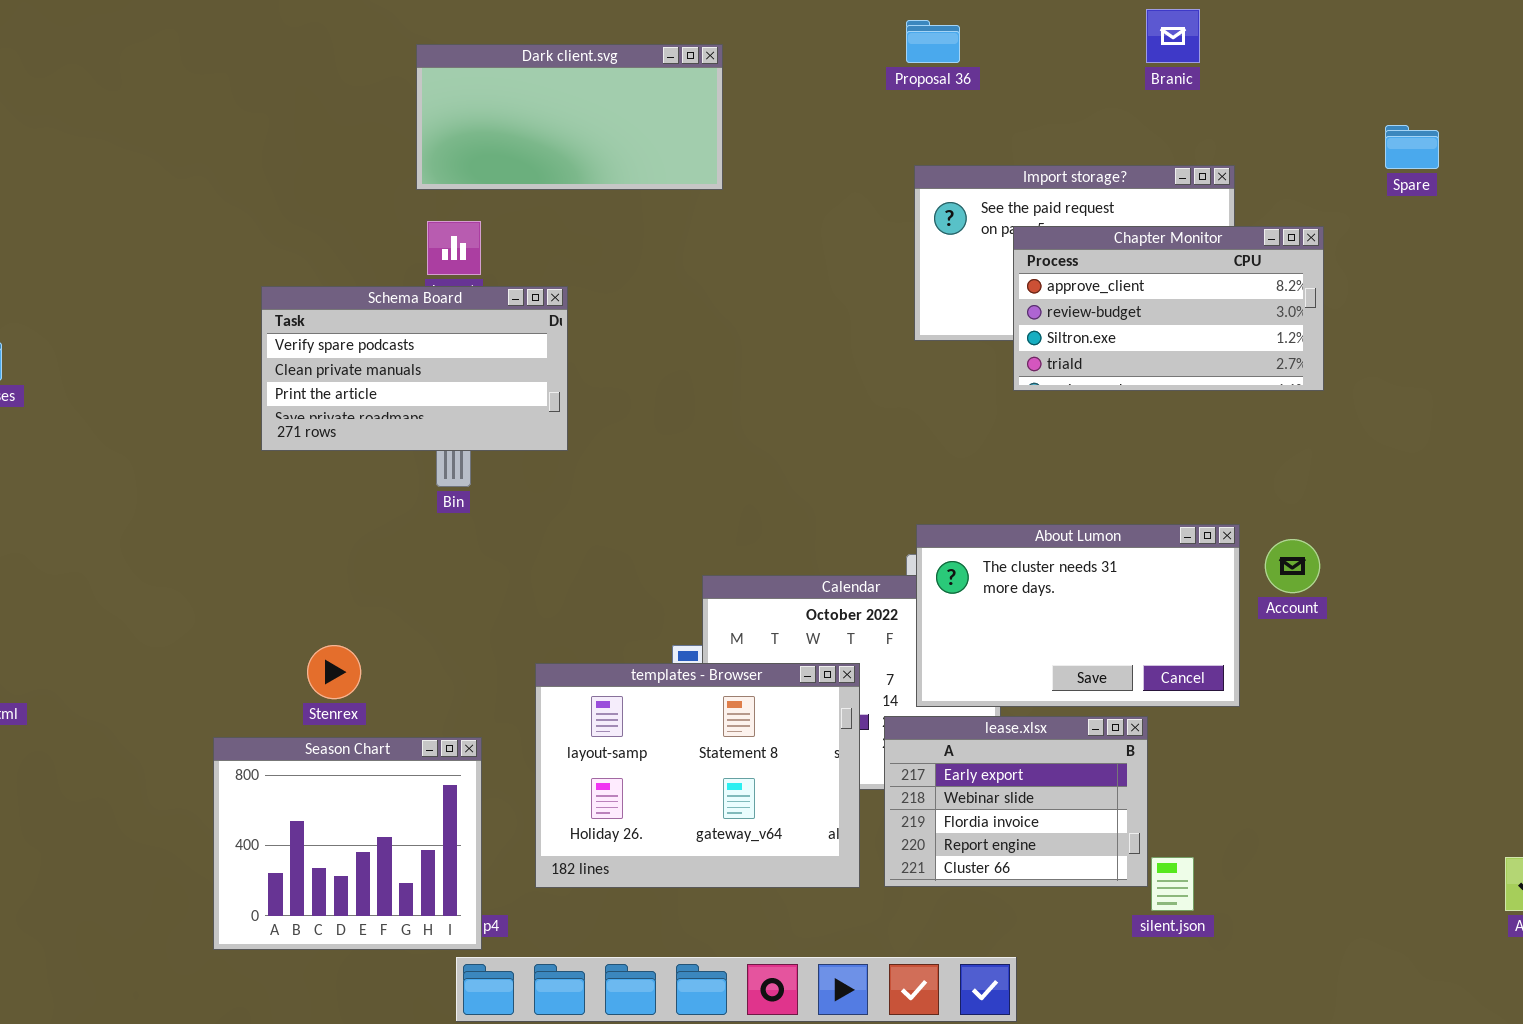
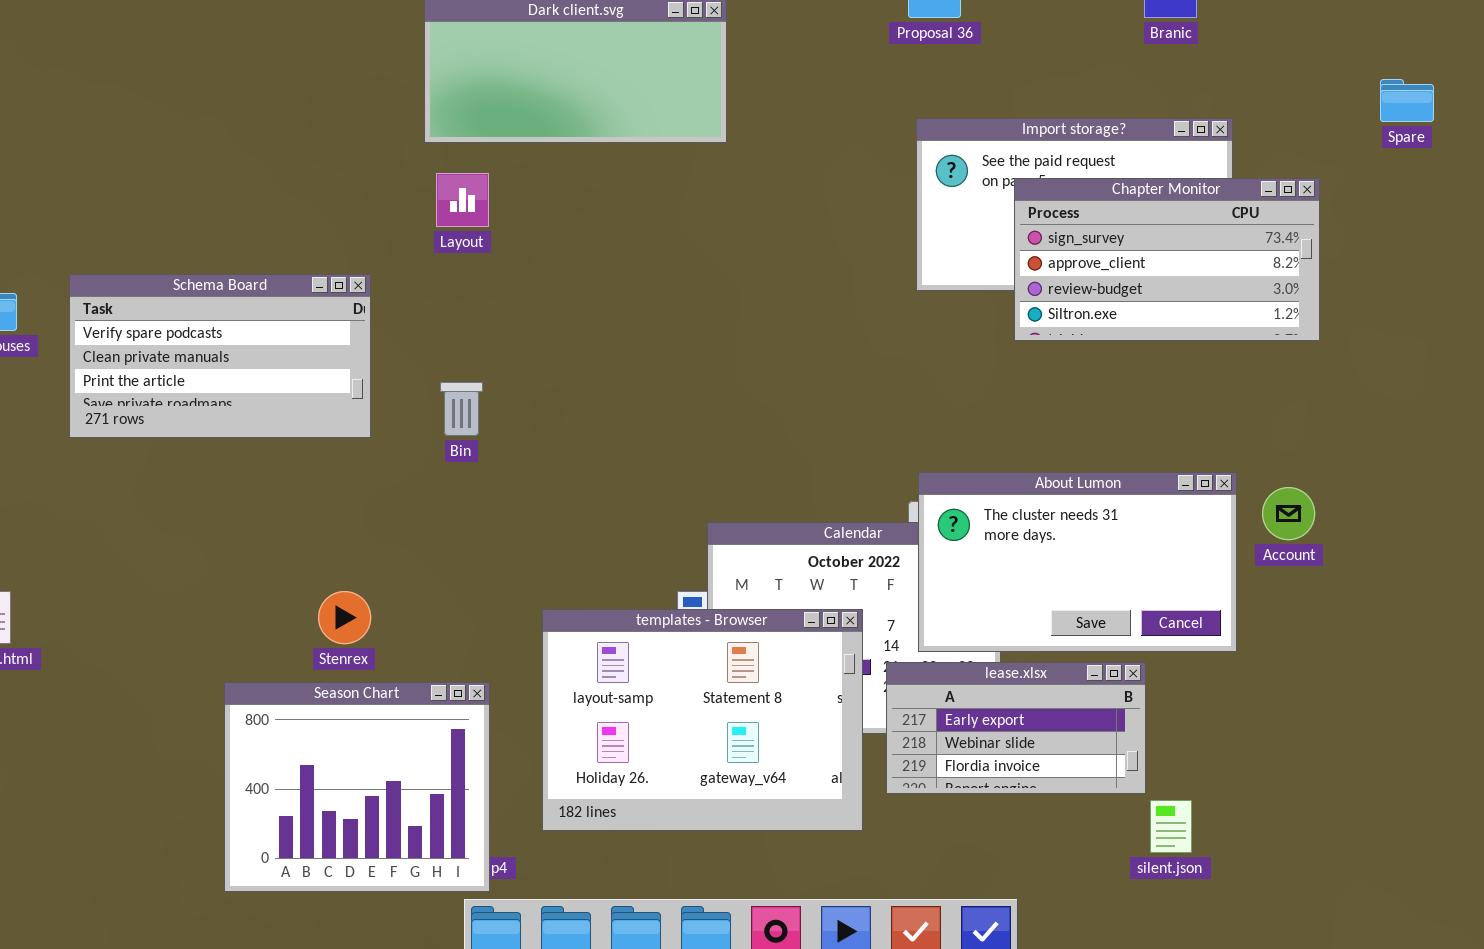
Chapter Monitor: [1013,226,1324,391] -> [1014,178,1320,341], scrolled up 1 row
Schema Board: [261,286,568,451] -> [69,274,371,438], moved
lease.xlsx: [884,716,1148,887] -> [886,662,1146,794], resized

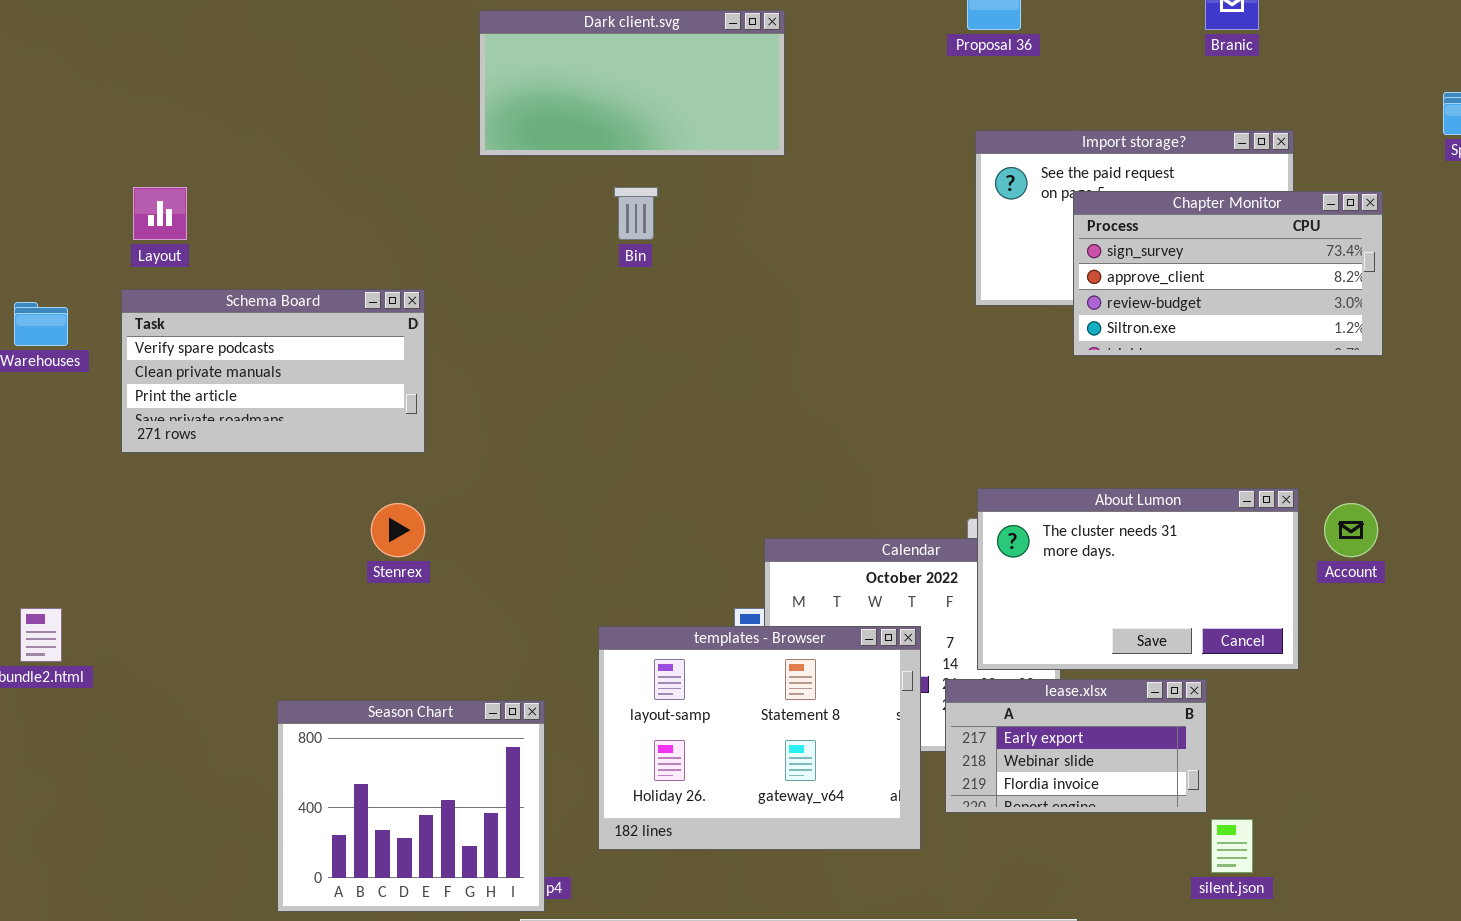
Layout: [436,173,489,227] -> [133,187,187,240], moved
Bin: [440,382,483,436] -> [614,187,658,240], moved
Stenrex: [318,591,371,644] -> [371,503,425,557], moved

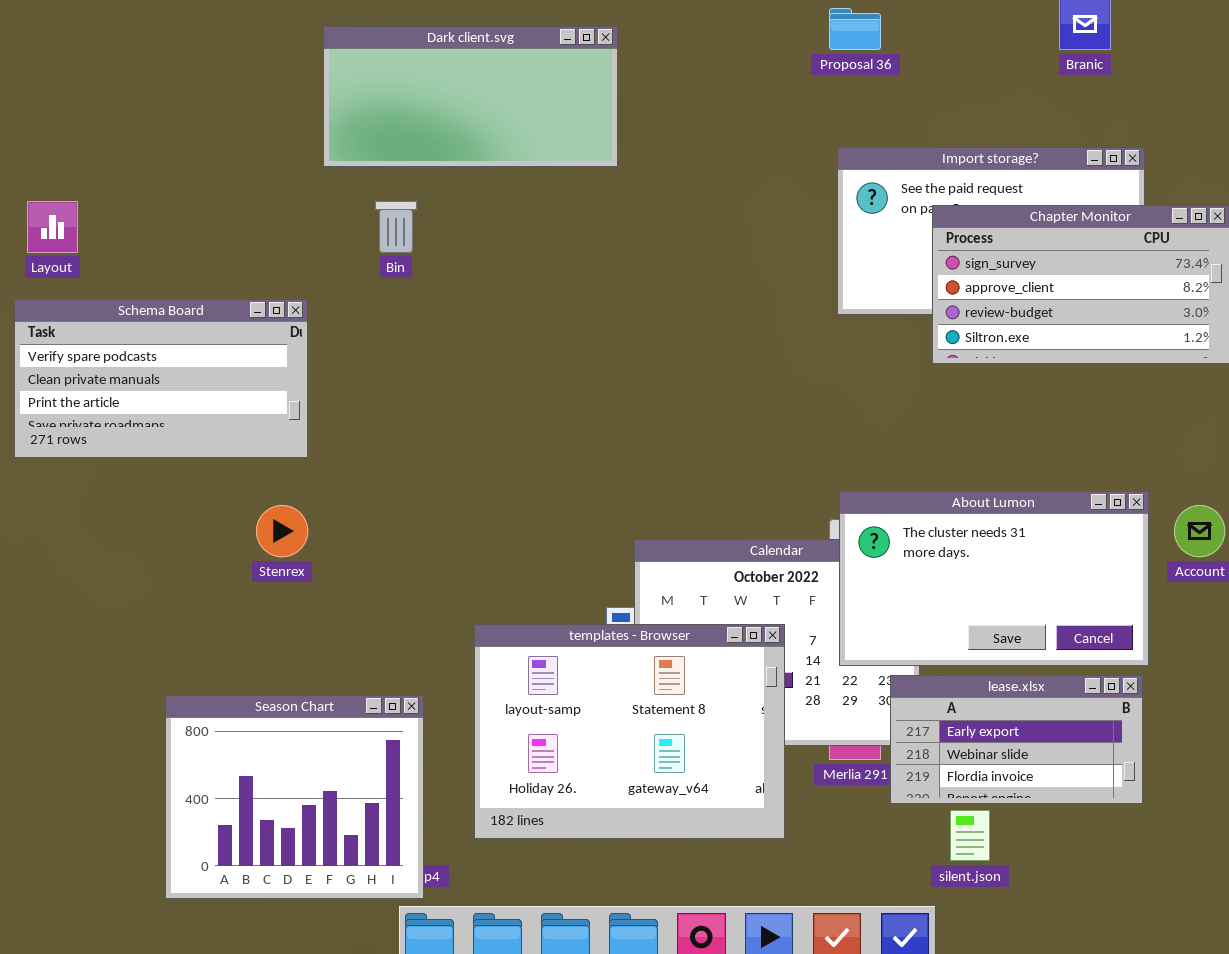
Dark client.svg: [479,10,785,156] -> [323,26,618,167], moved
Bin: [614,187,658,240] -> [375,201,417,253], moved
lease.xlsx: [945,679,1207,813] -> [890,675,1143,804], moved
silent.json: [1211,819,1253,873] -> [950,810,990,861], moved

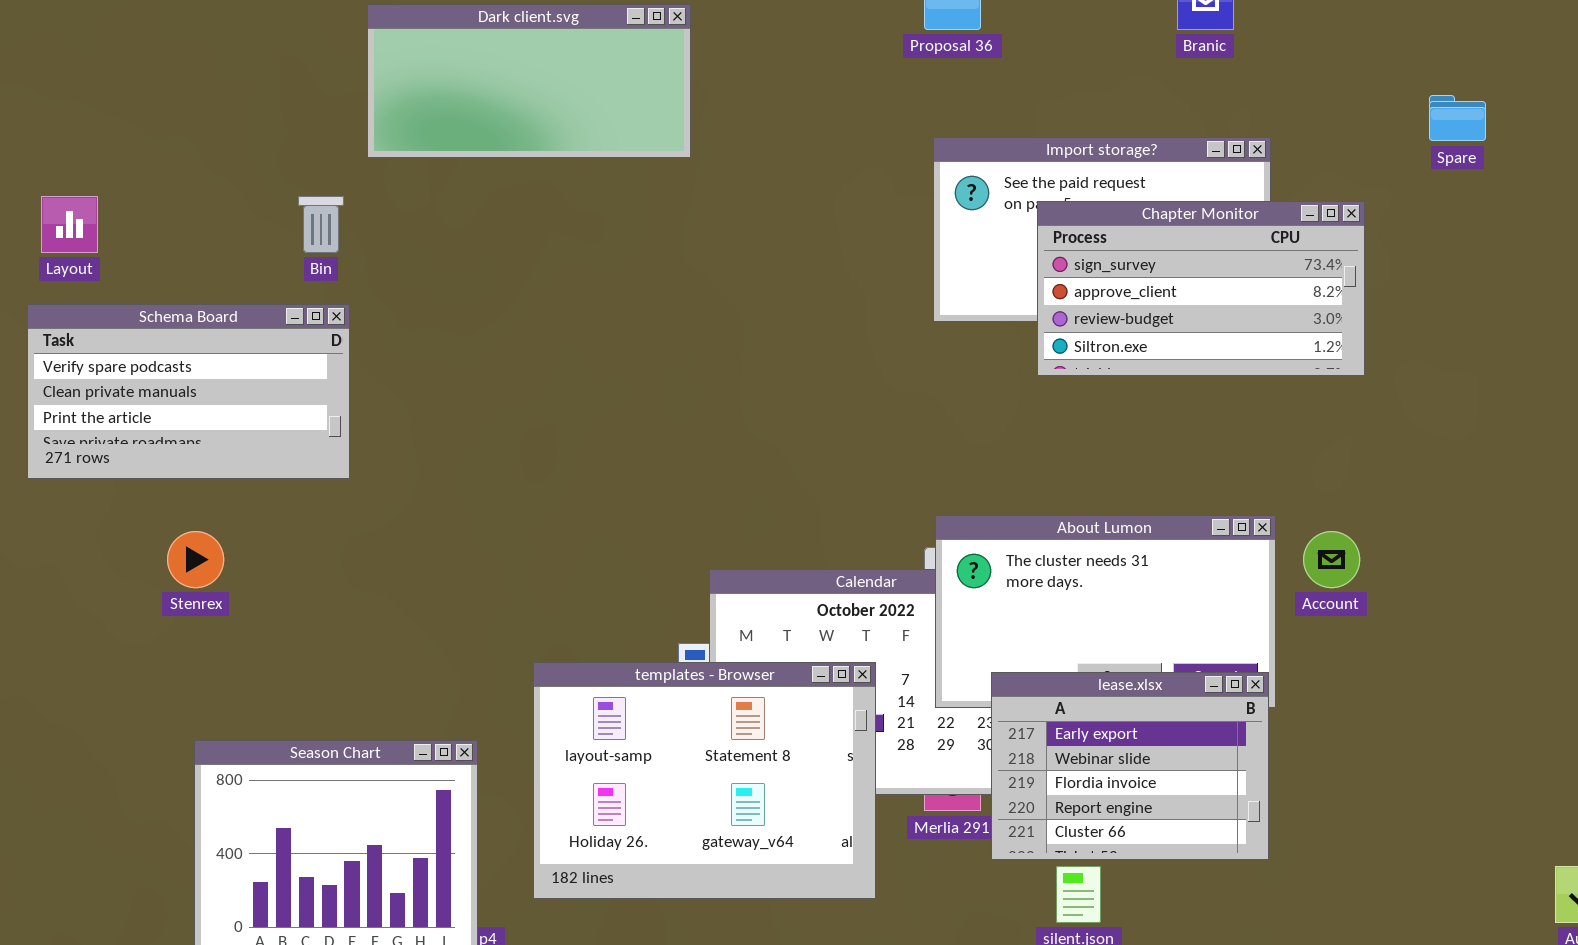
Bin: [375,201,417,253] -> [298,196,344,253], moved
Stenrex: [256,505,308,557] -> [167,531,224,588], moved
lease.xlsx: [890,675,1143,804] -> [991,672,1269,860], resized

